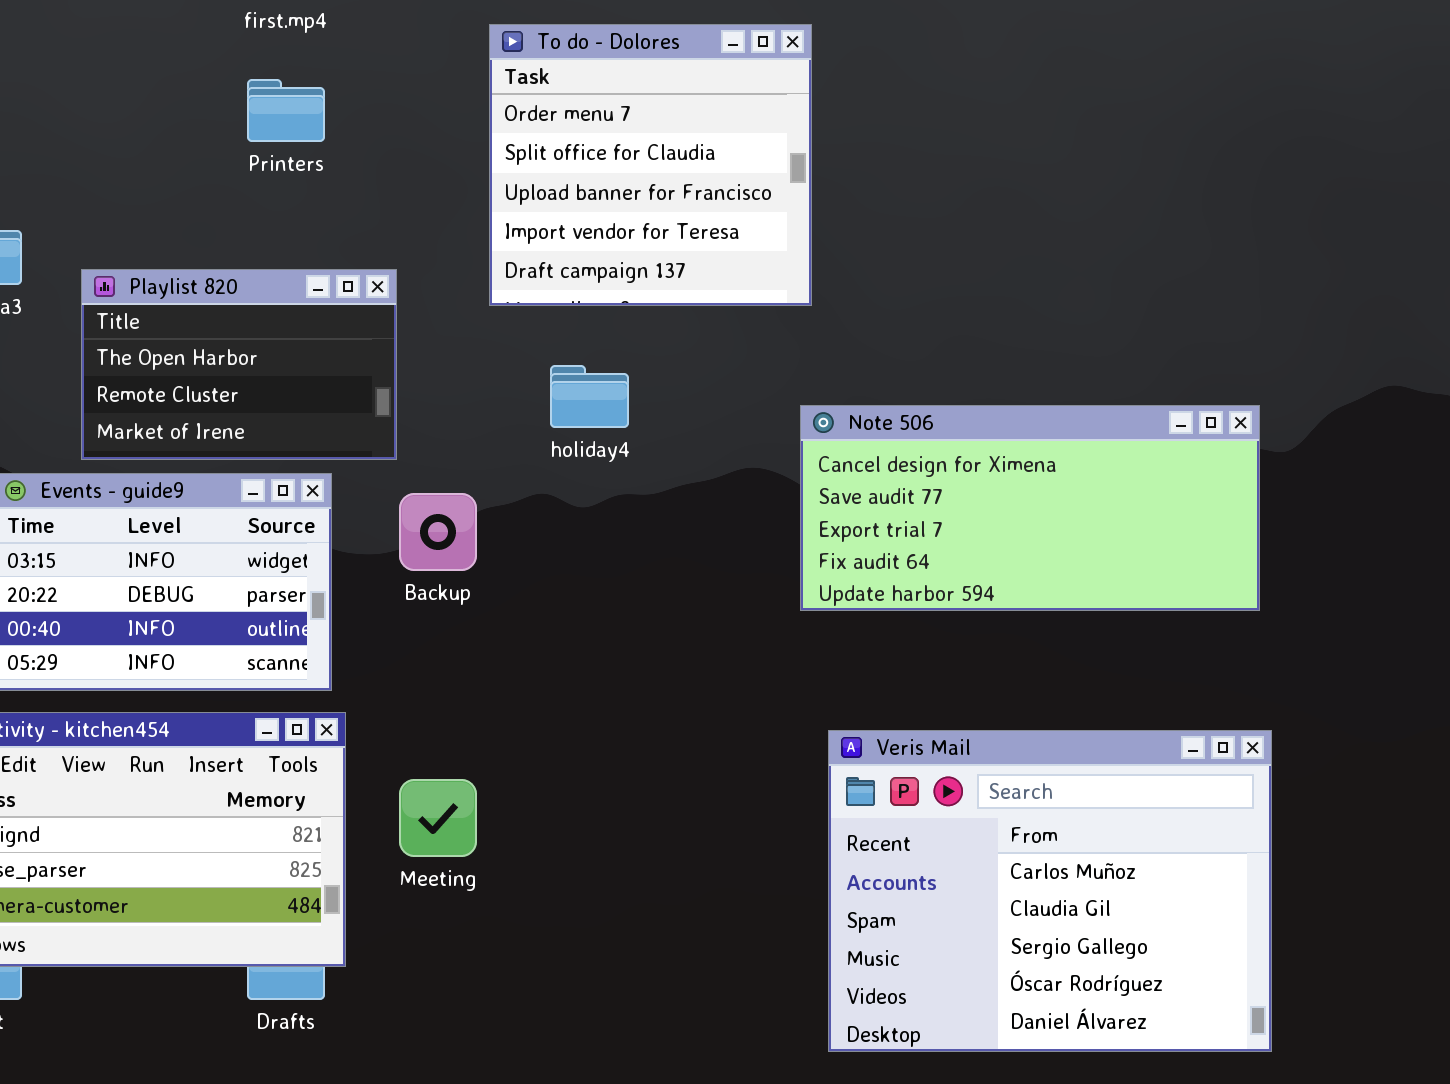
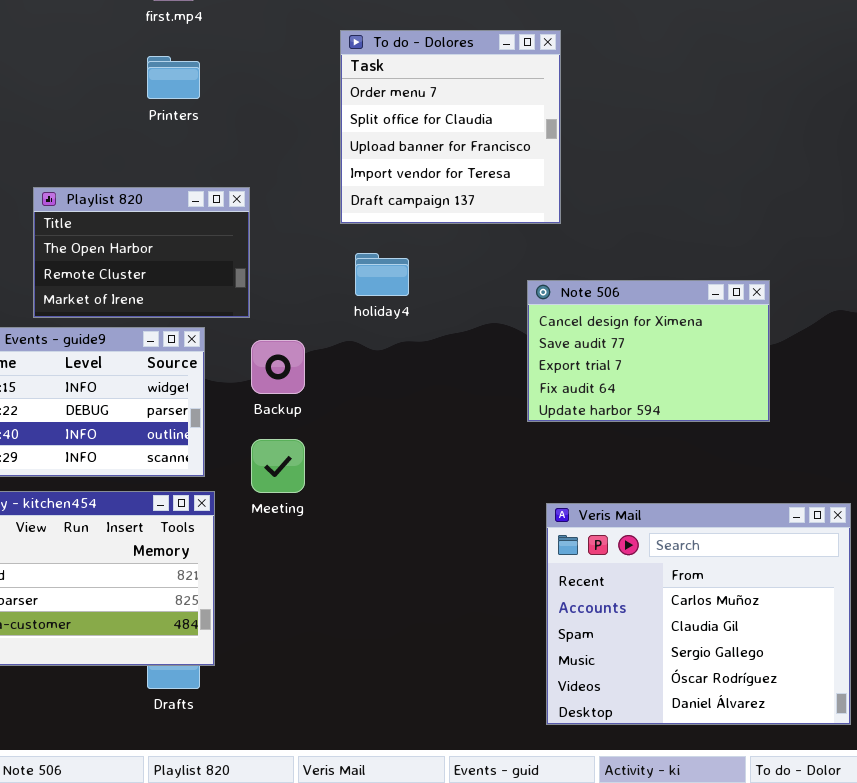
To do - Dolores: [489,24,812,306] -> [340,30,561,224], moved
Note 506: [800,405,1260,611] -> [527,280,770,422], resized
Meeting: [399,779,477,857] -> [251,439,305,493], moved

